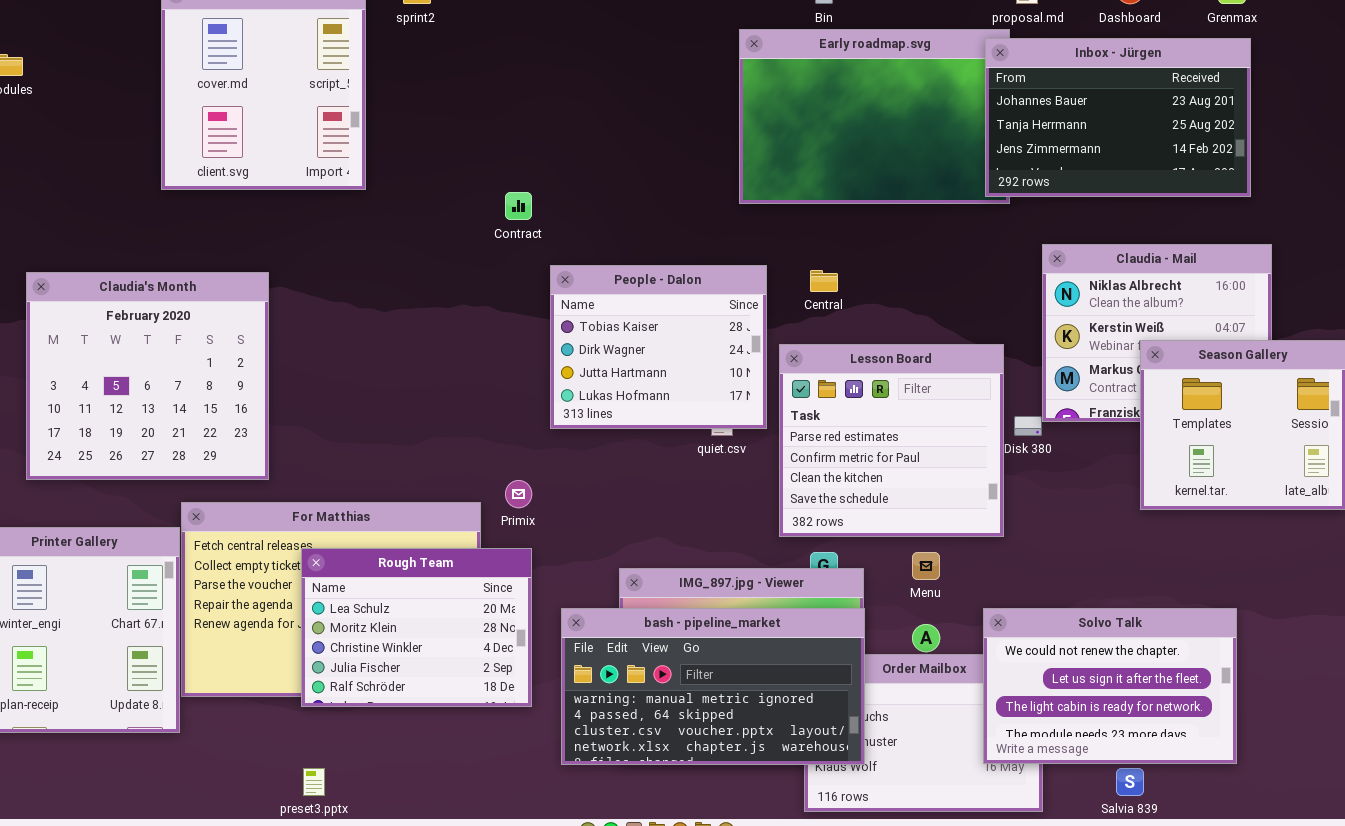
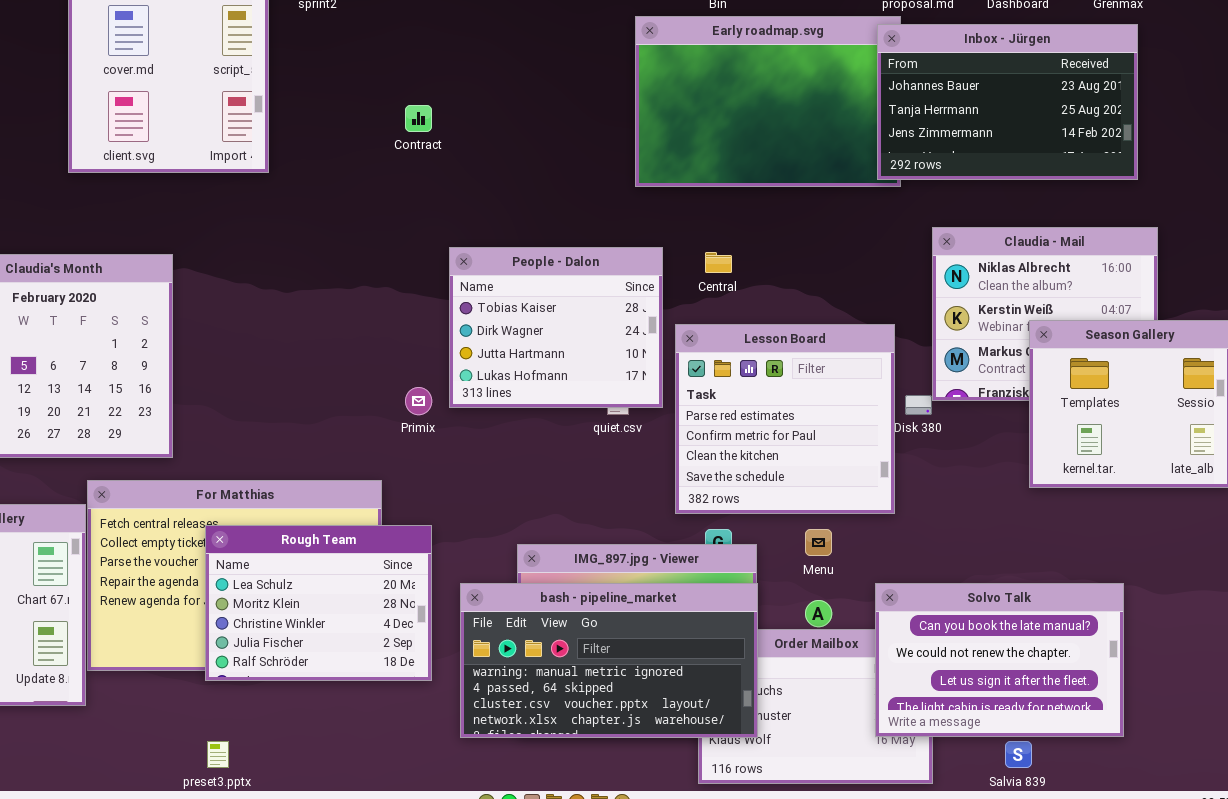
Contract: [505,192,532,220] -> [405,105,432,132], moved
Primix: [505,480,532,508] -> [405,387,432,415], moved
Solvo Talk: [983,608,1237,764] -> [875,583,1124,737], scrolled up 1 row

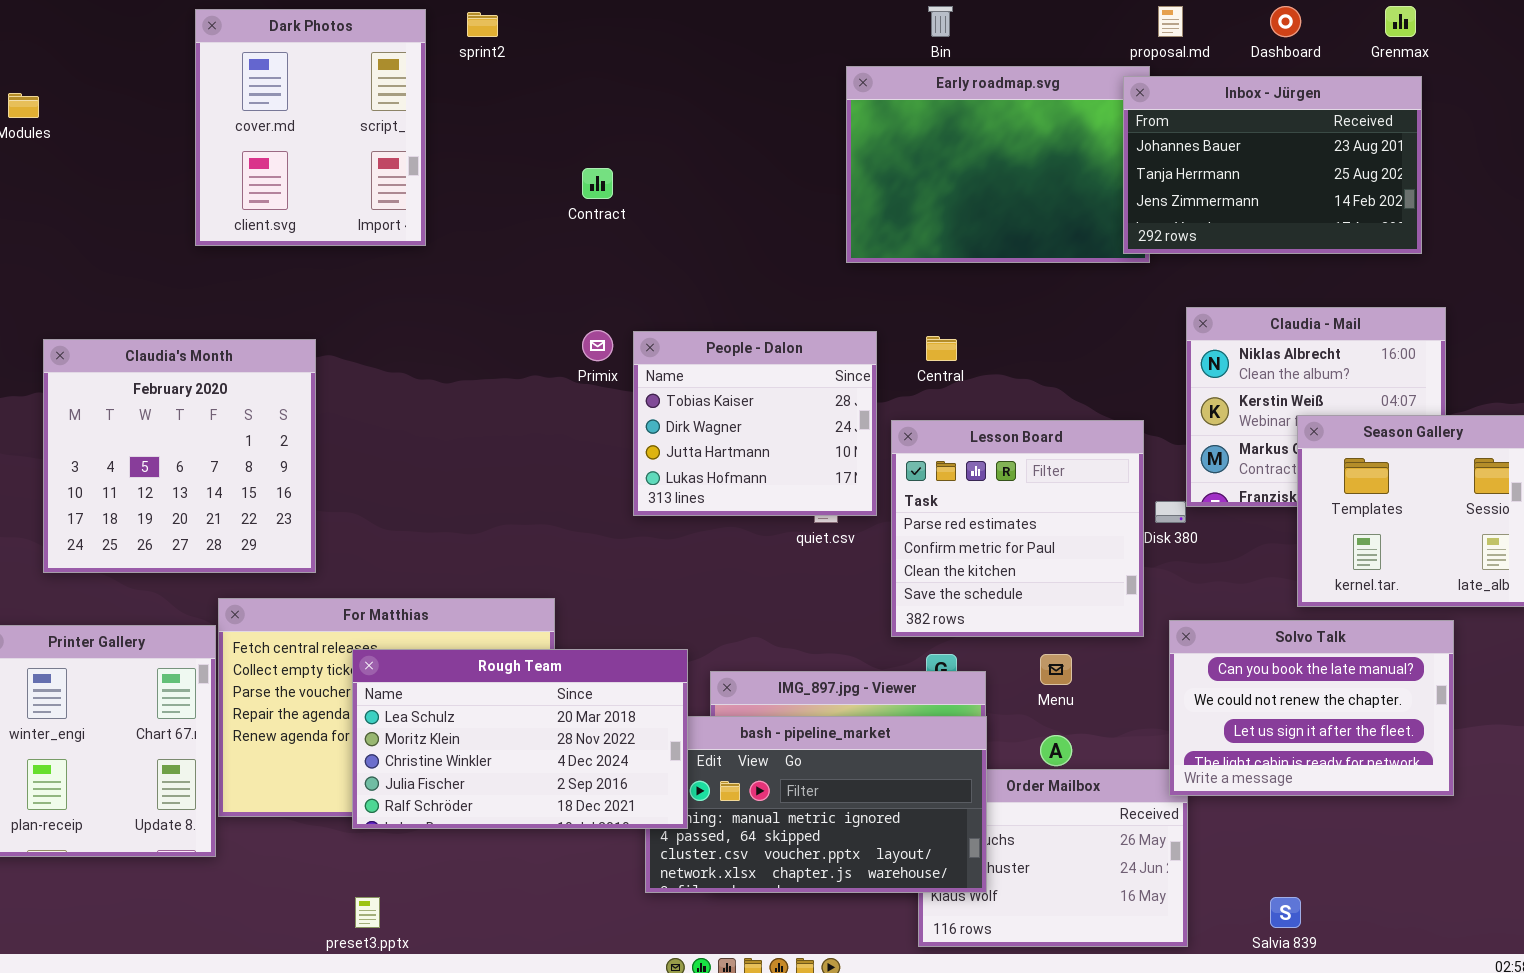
Primix: [405,387,432,415] -> [582,330,613,361], moved
Rough Team: [205,525,432,681] -> [352,649,688,829], resized
Solvo Talk: [875,583,1124,737] -> [1169,620,1454,796], moved

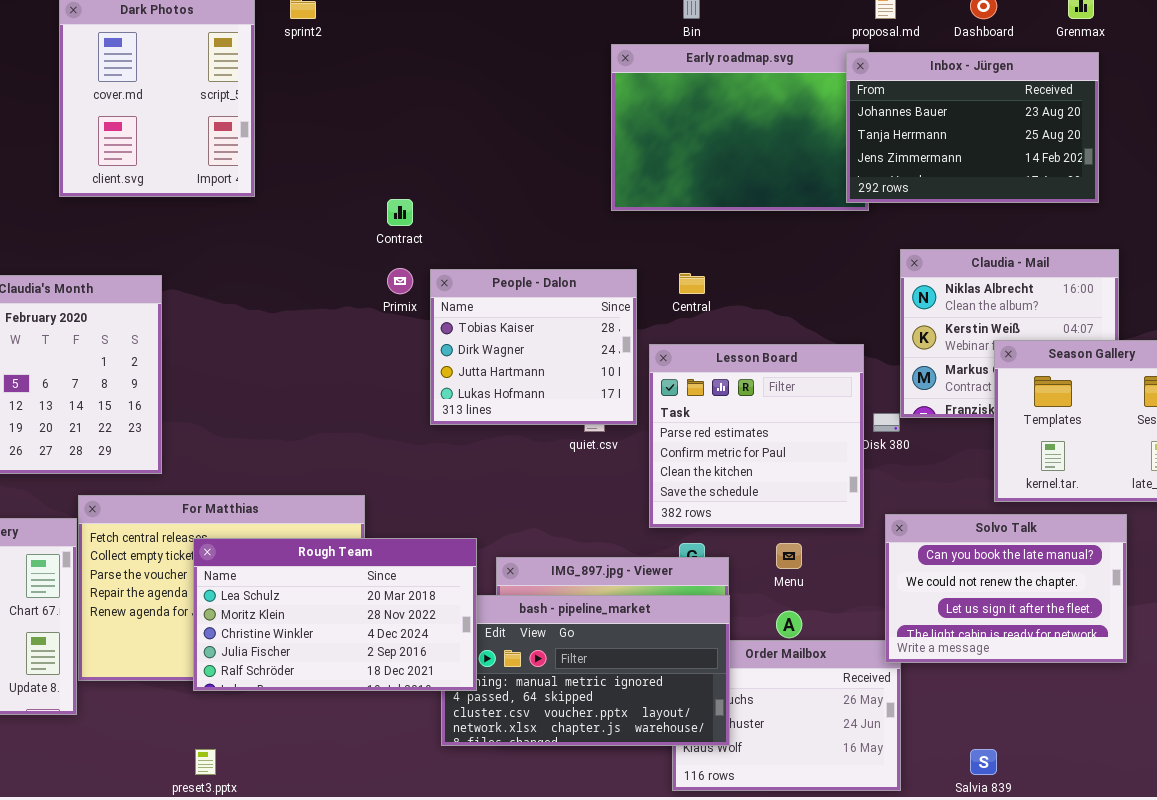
Contract: [582,168,613,199] -> [387,199,413,226], moved

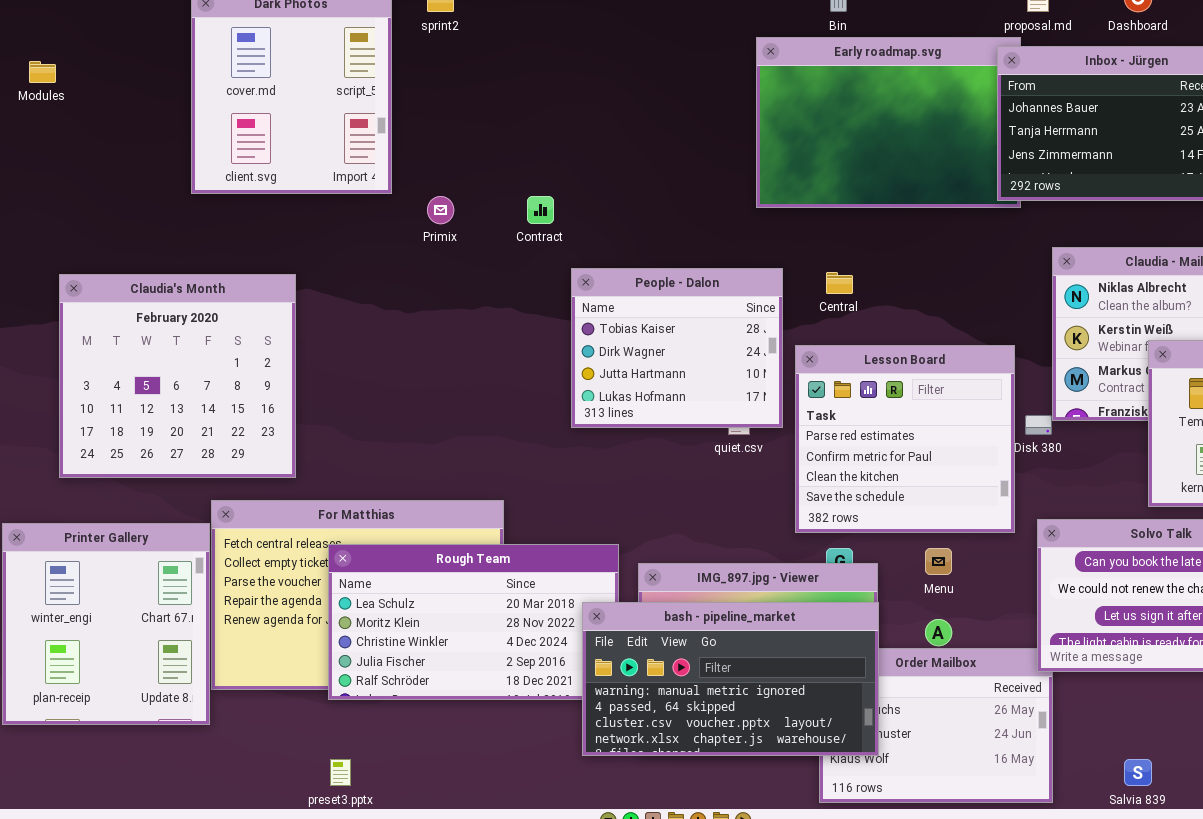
Primix: [387,268,413,294] -> [427,196,454,224], moved
bash - pipeline_market: [441,595,730,746] -> [582,602,879,756], raised

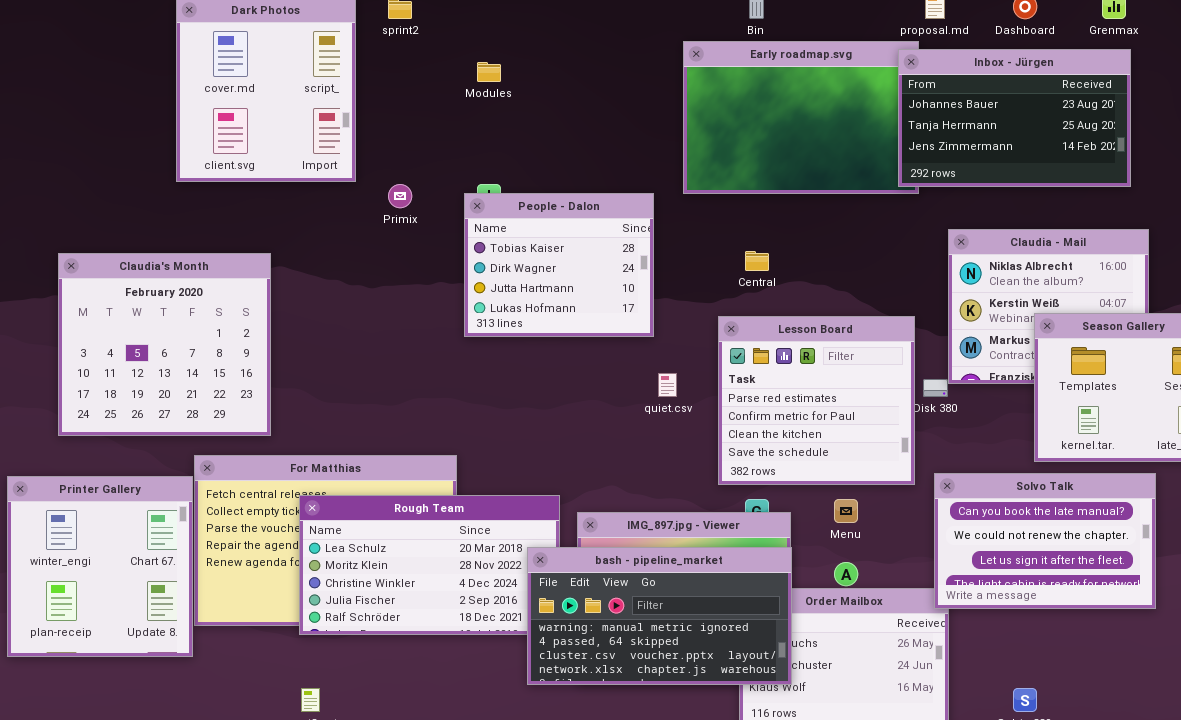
Modules: [29,61,56,83] -> [477,62,501,82], moved
People - Dalon: [571,268,783,428] -> [464,193,654,337], moved

